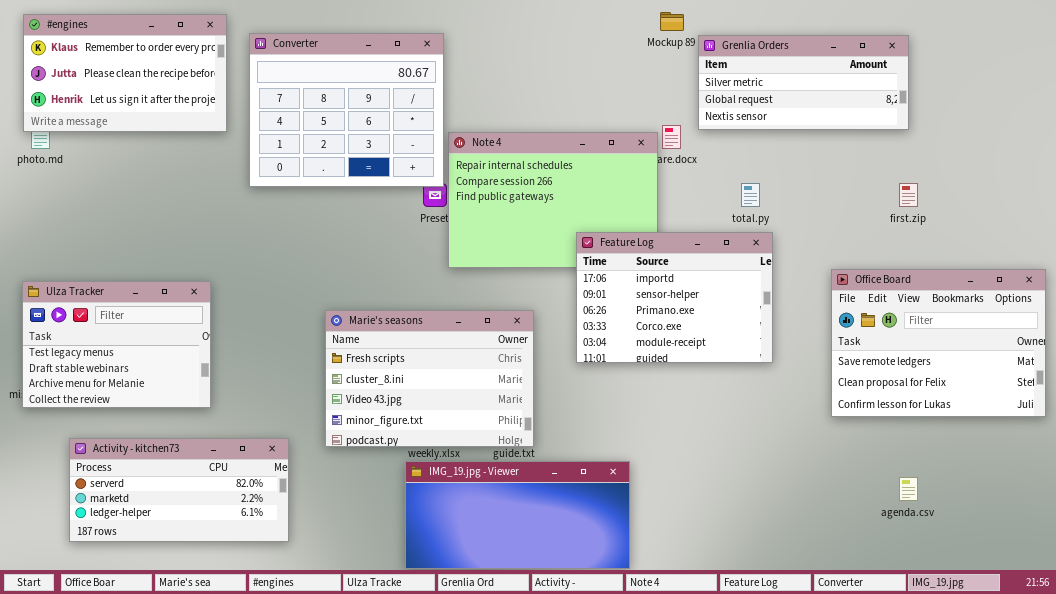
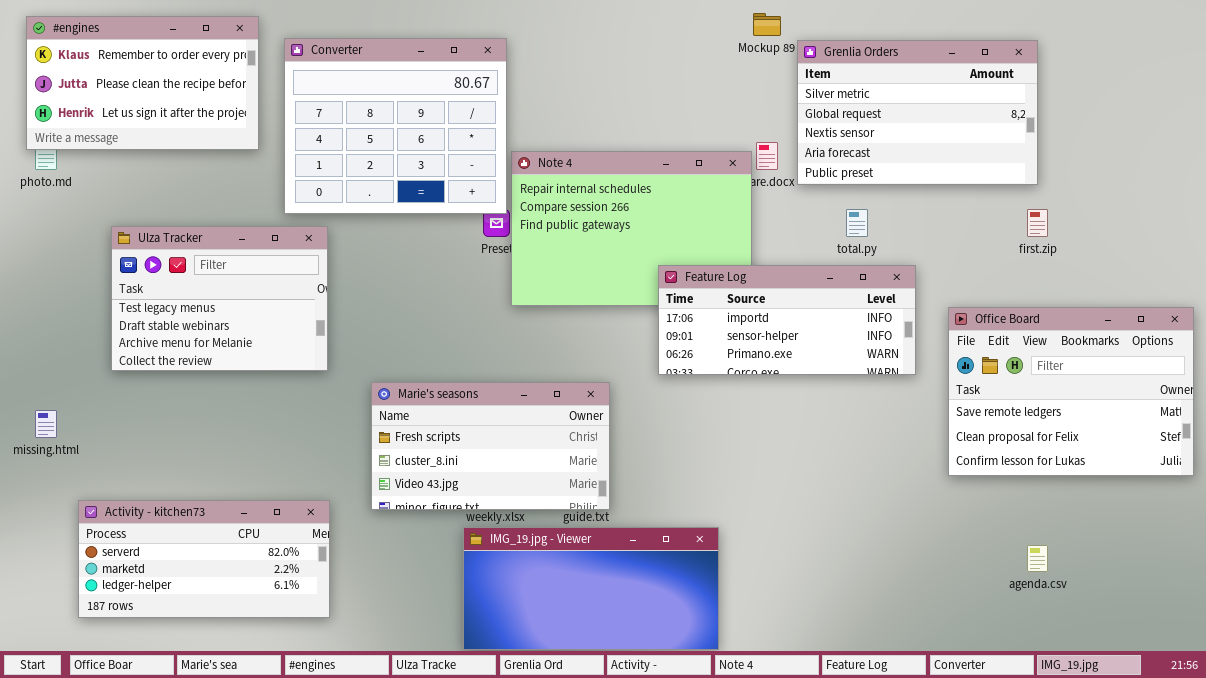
Grenlia Orders: [698,35,909,130] -> [797,40,1038,185], resized
Feature Log: [576,232,773,363] -> [658,265,916,375], resized
Ulza Tracker: [22,281,211,408] -> [111,226,328,371], moved
Marie's seasons: [325,310,534,447] -> [371,382,610,510], resized

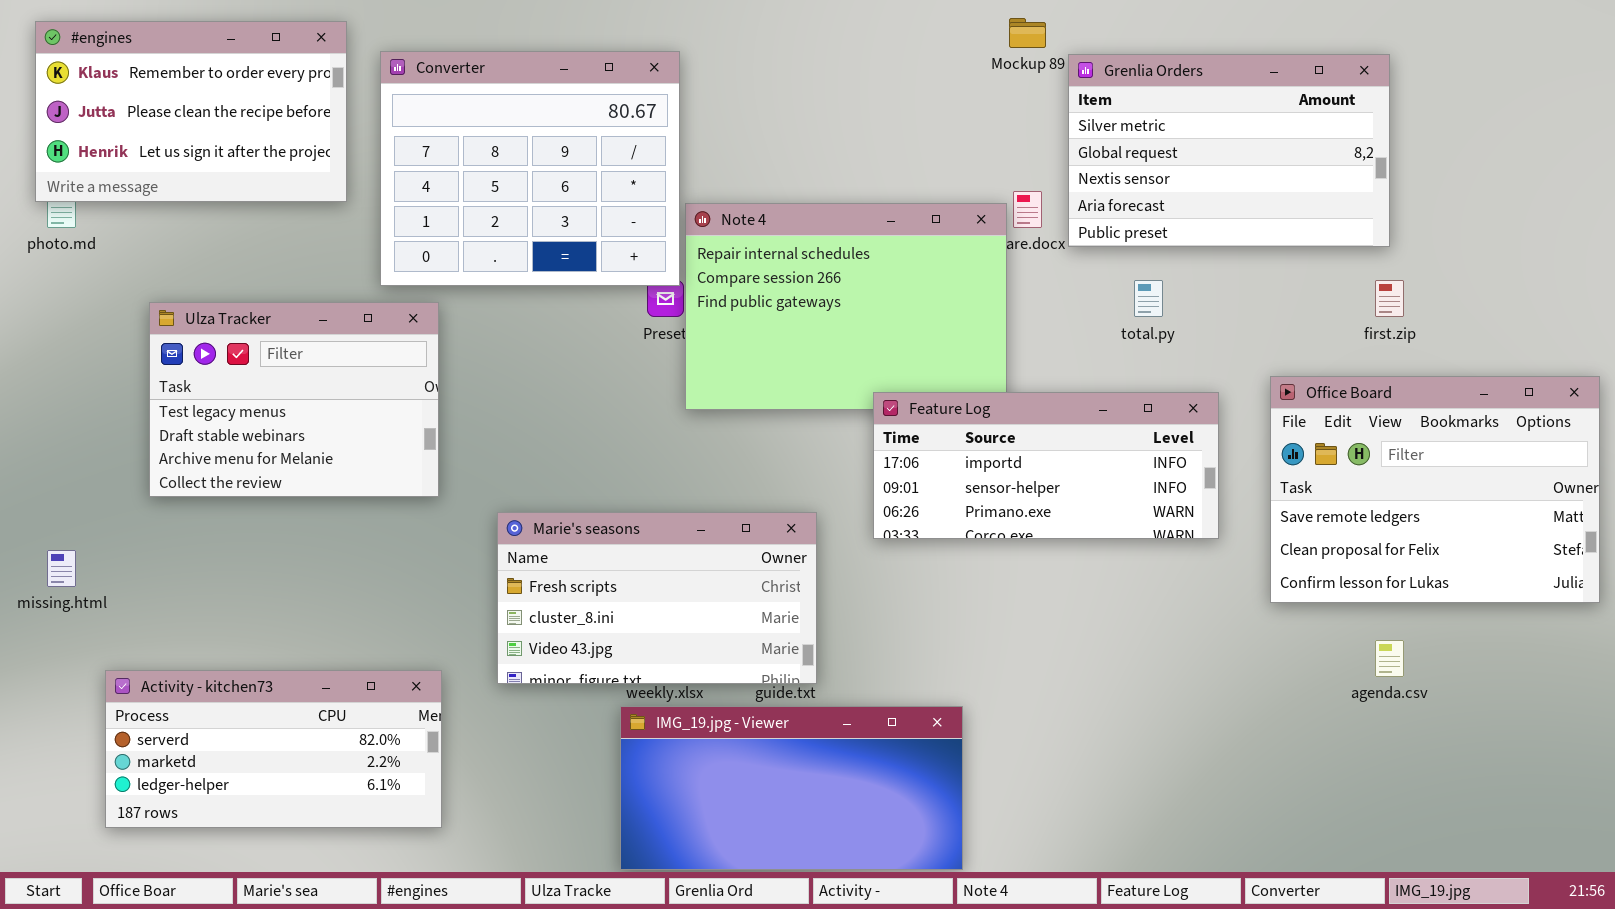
Feature Log: [658,265,916,375] -> [873,392,1219,539], moved
Office Board: [948,307,1194,476] -> [1270,376,1600,603], moved
agenda.csv: [1027,545,1048,572] -> [1375,640,1404,677], moved

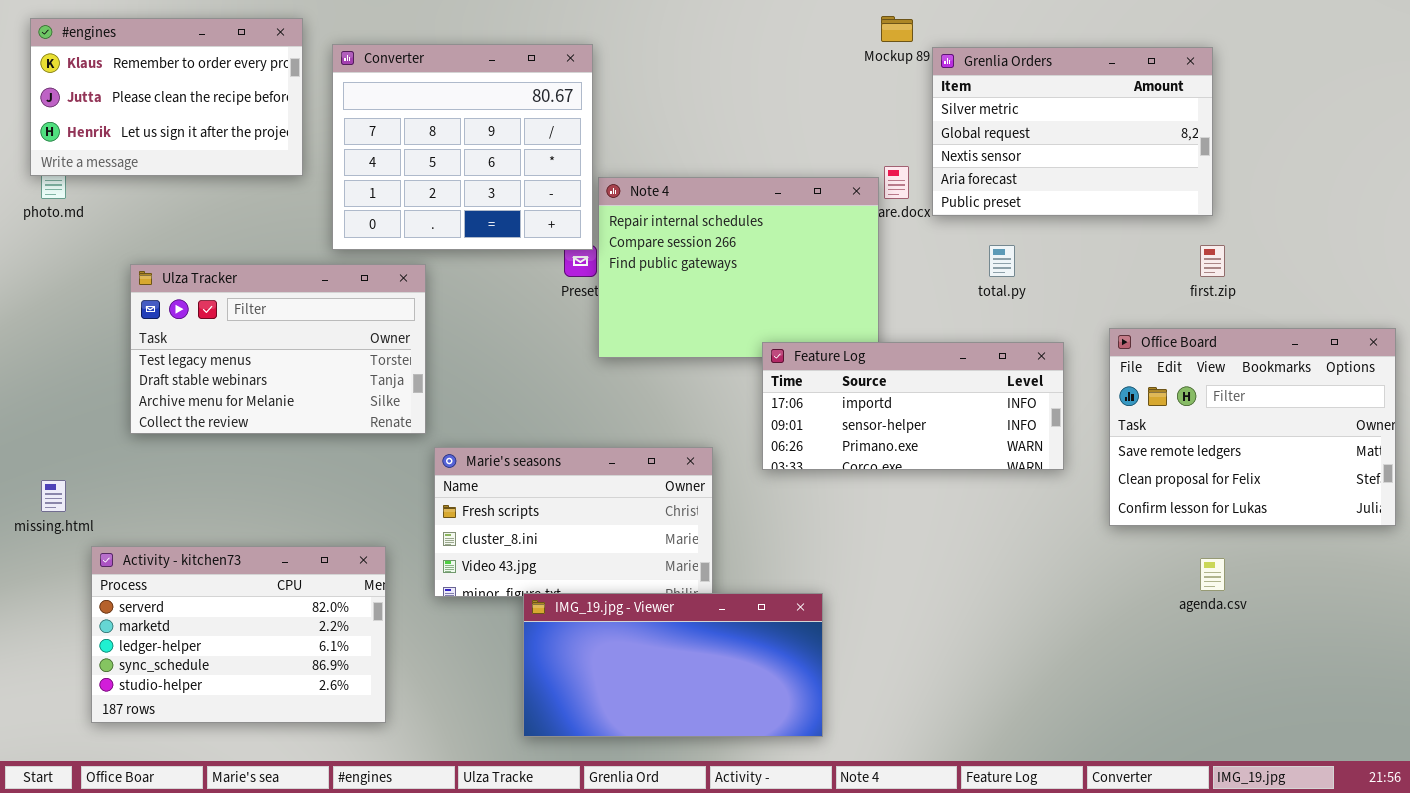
Ulza Tracker: [149,302,439,497] -> [130,264,426,434], resized
Activity - kitchen73: [105,670,442,828] -> [91,546,386,723], resized
IMG_19.jpg - Viewer: [620,706,963,870] -> [523,593,823,737], moved

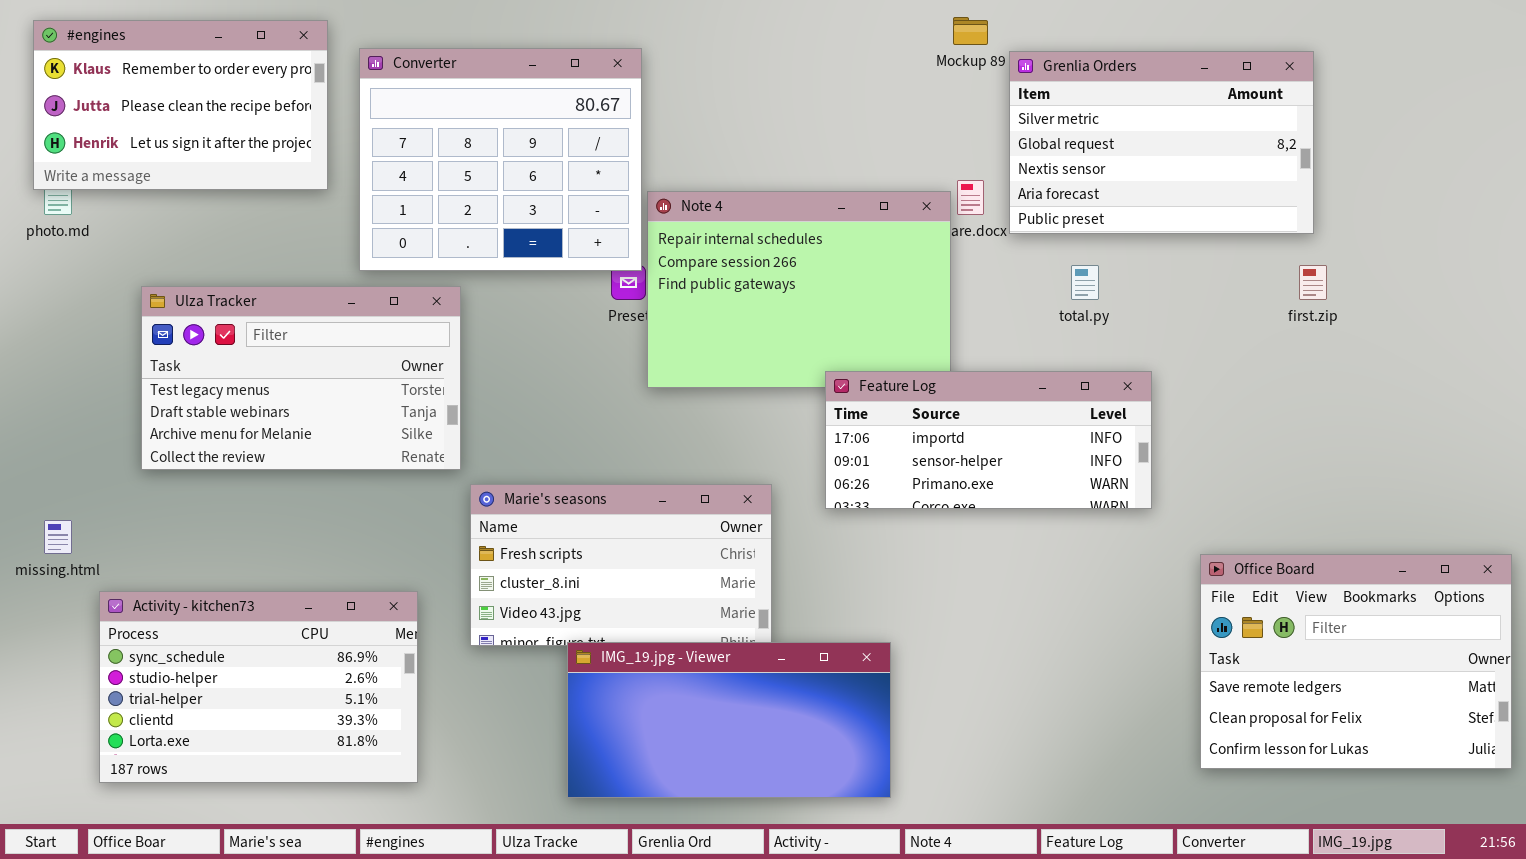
Office Board: [1109,328,1396,526] -> [1200,554,1512,769], moved
Activity - kitchen73: [91,546,386,723] -> [99,591,418,783], scrolled down 3 rows

